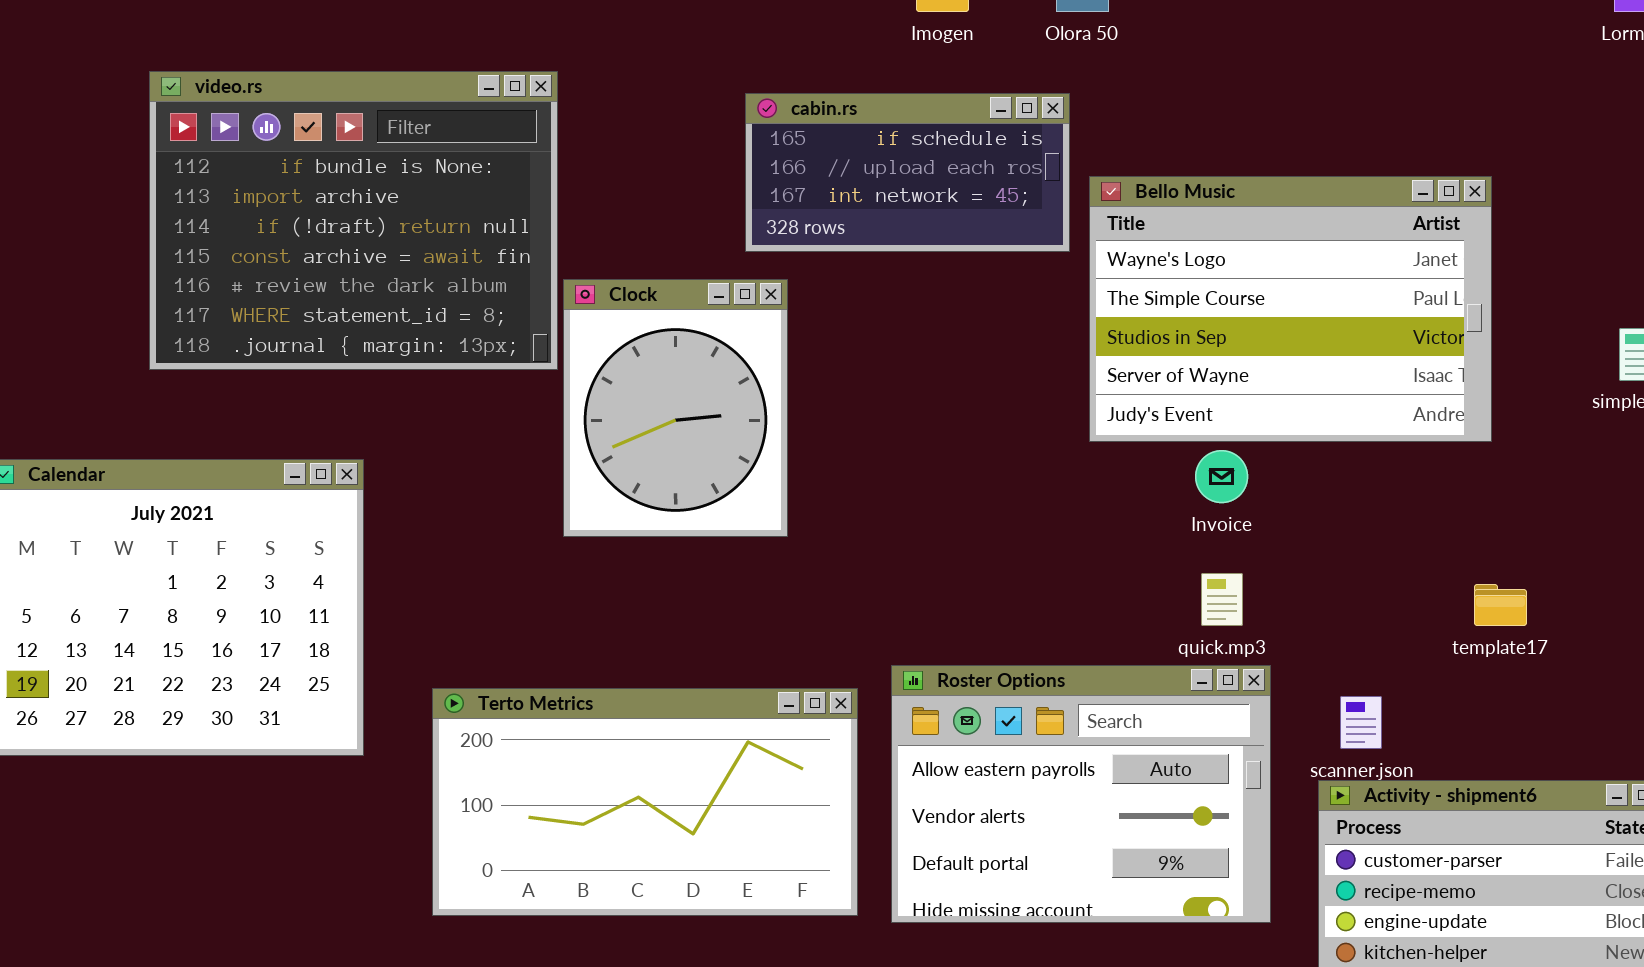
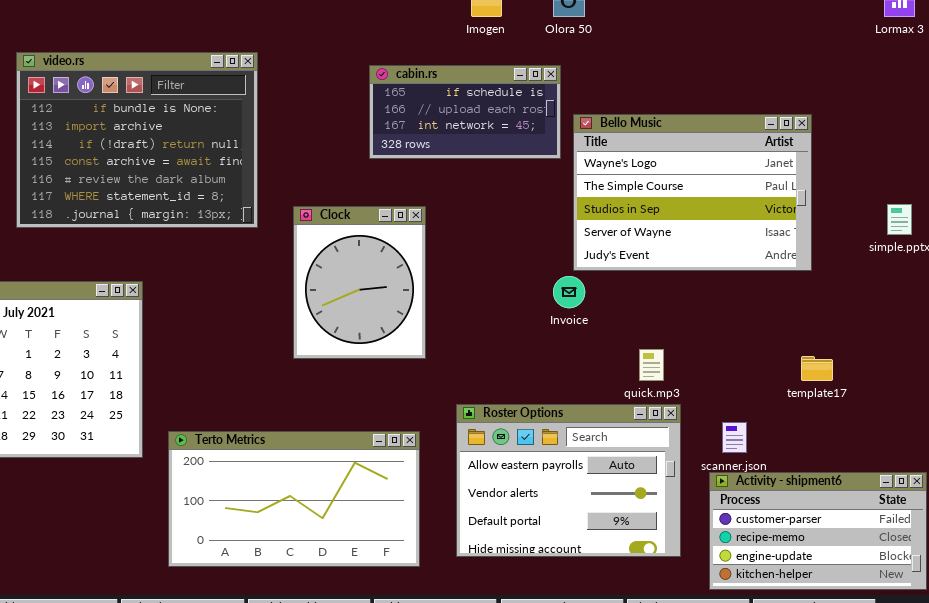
Clock: [563,279,788,537] -> [293,206,426,359], moved
Invoice: [1195,450,1248,503] -> [553,276,585,308], moved
Terto Metrics: [432,688,858,916] -> [168,431,420,567], moved

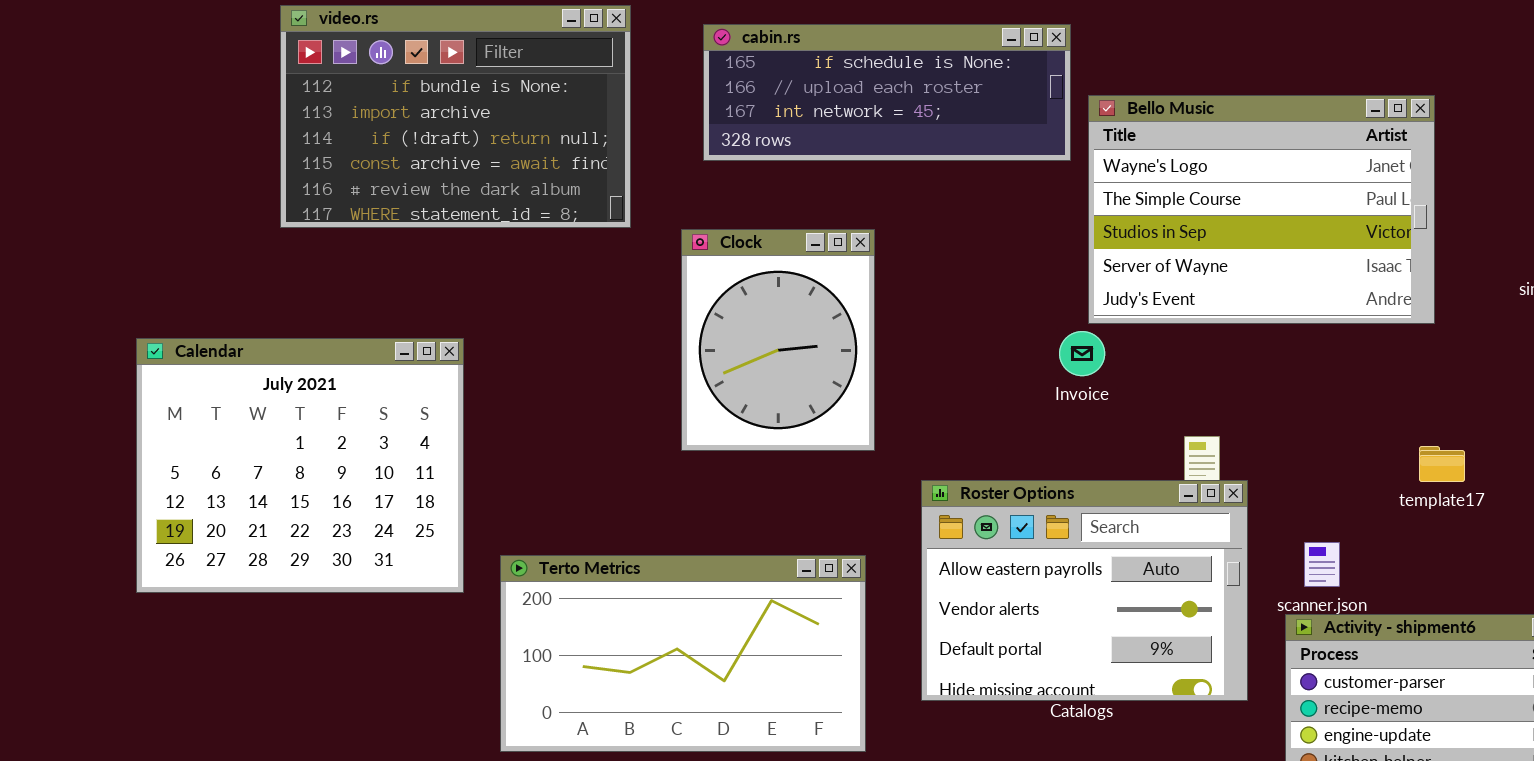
video.rs: [16,52,258,228] -> [280,5,631,228], resized
cabin.rs: [369,65,561,159] -> [703,24,1071,161], resized
Roster Options: [456,404,681,557] -> [921,480,1248,701], moved

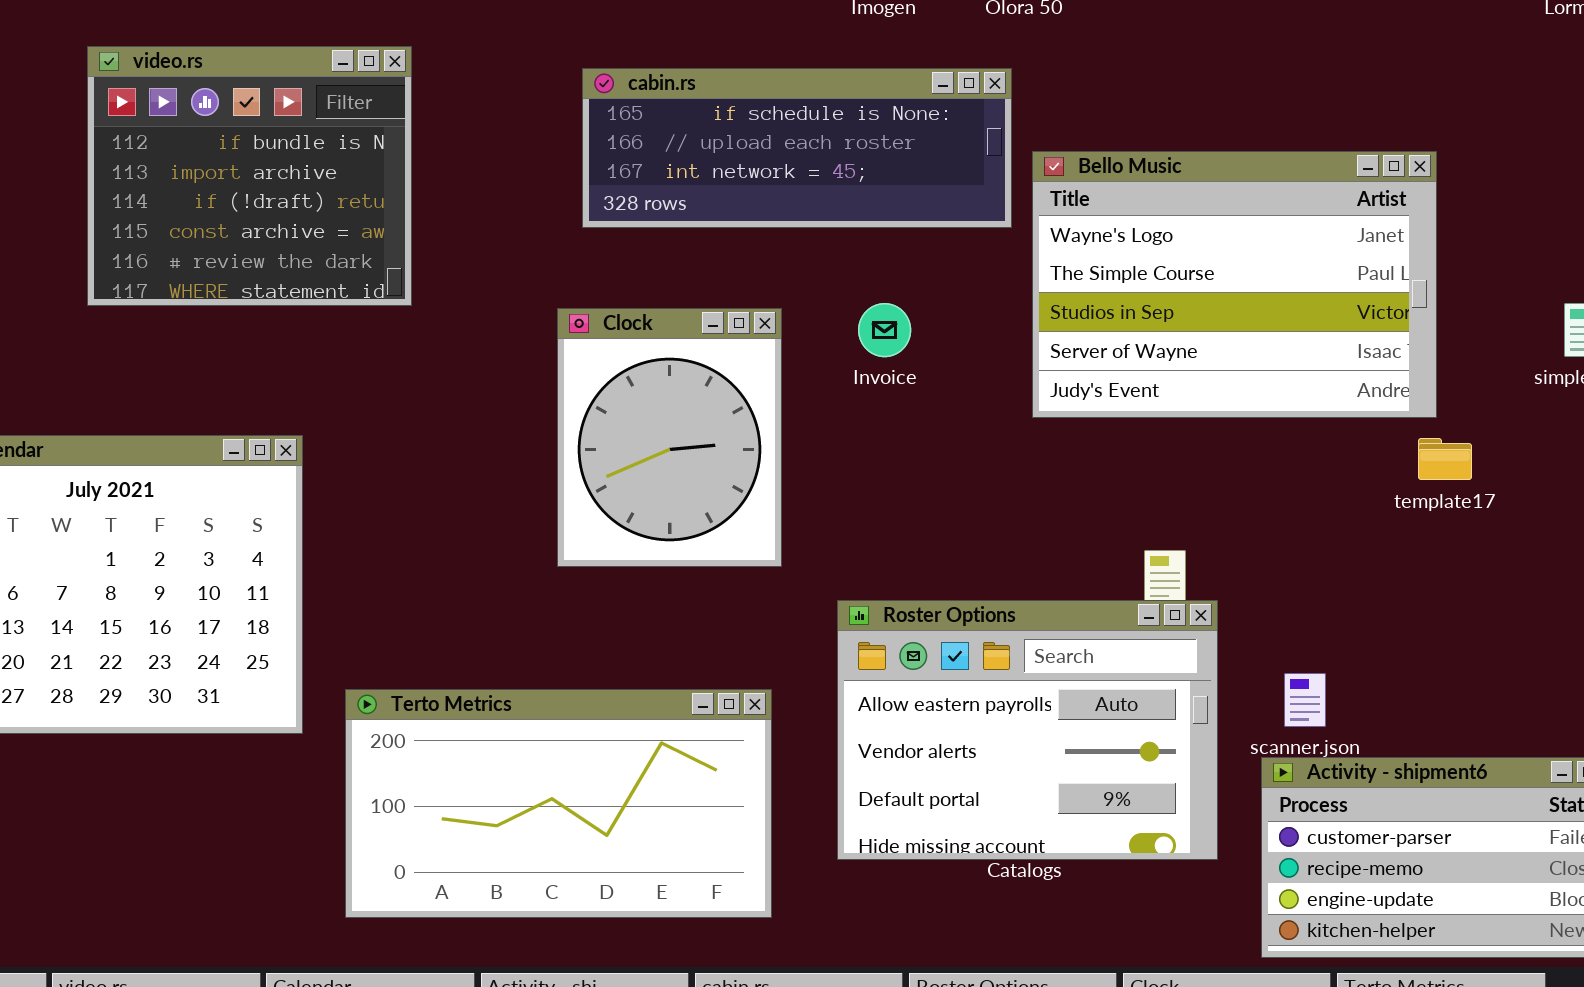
video.rs: [280,5,631,228] -> [87,46,412,306], resized
Invoice: [1059,331,1105,376] -> [858,303,911,357], moved
template17: [1419,446,1465,482] -> [1418,438,1472,480], moved

